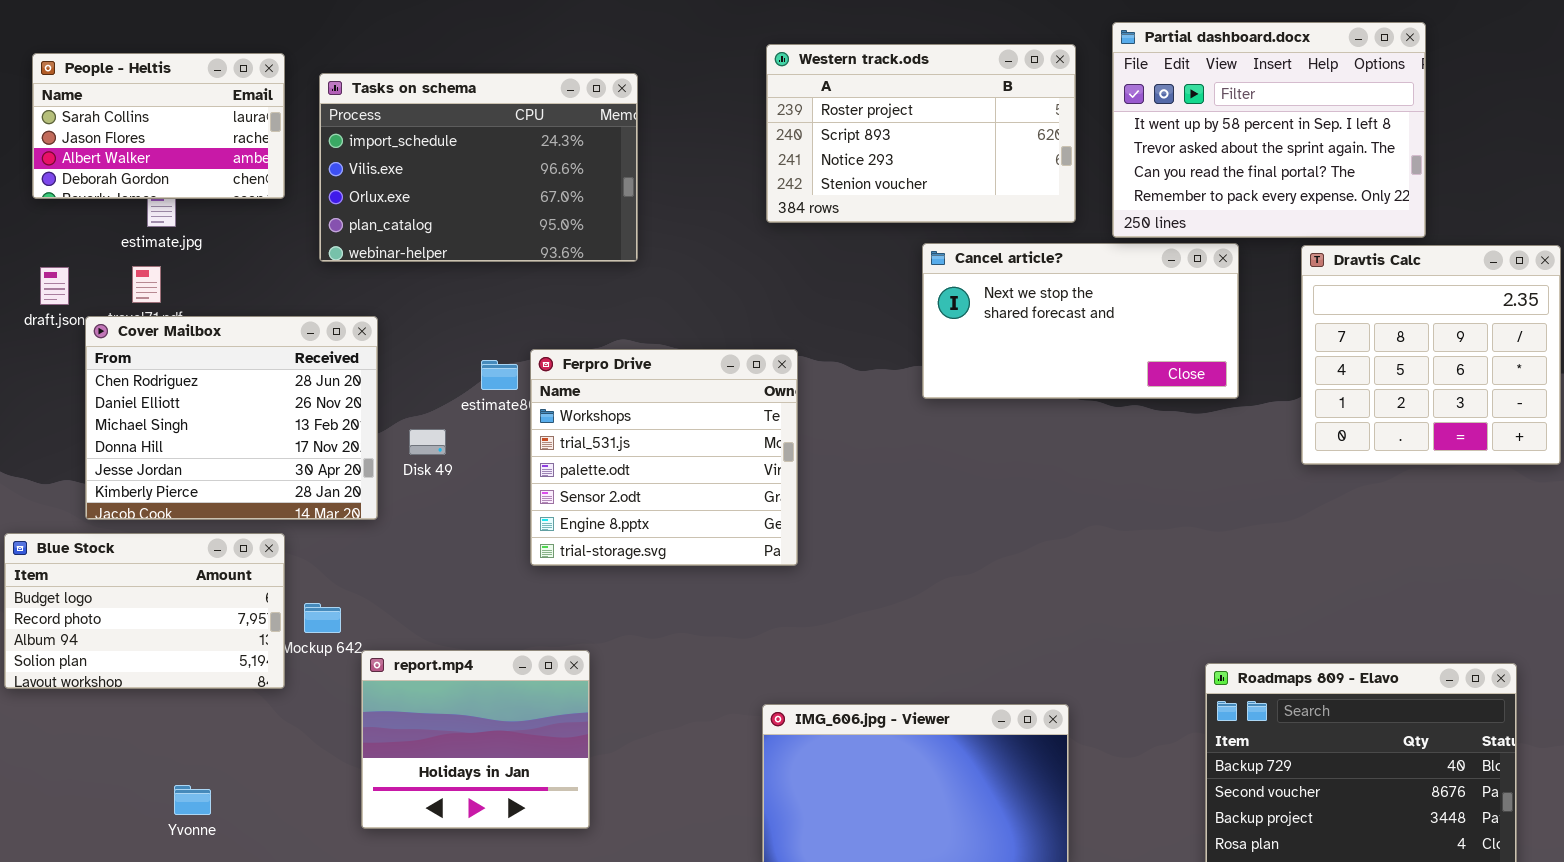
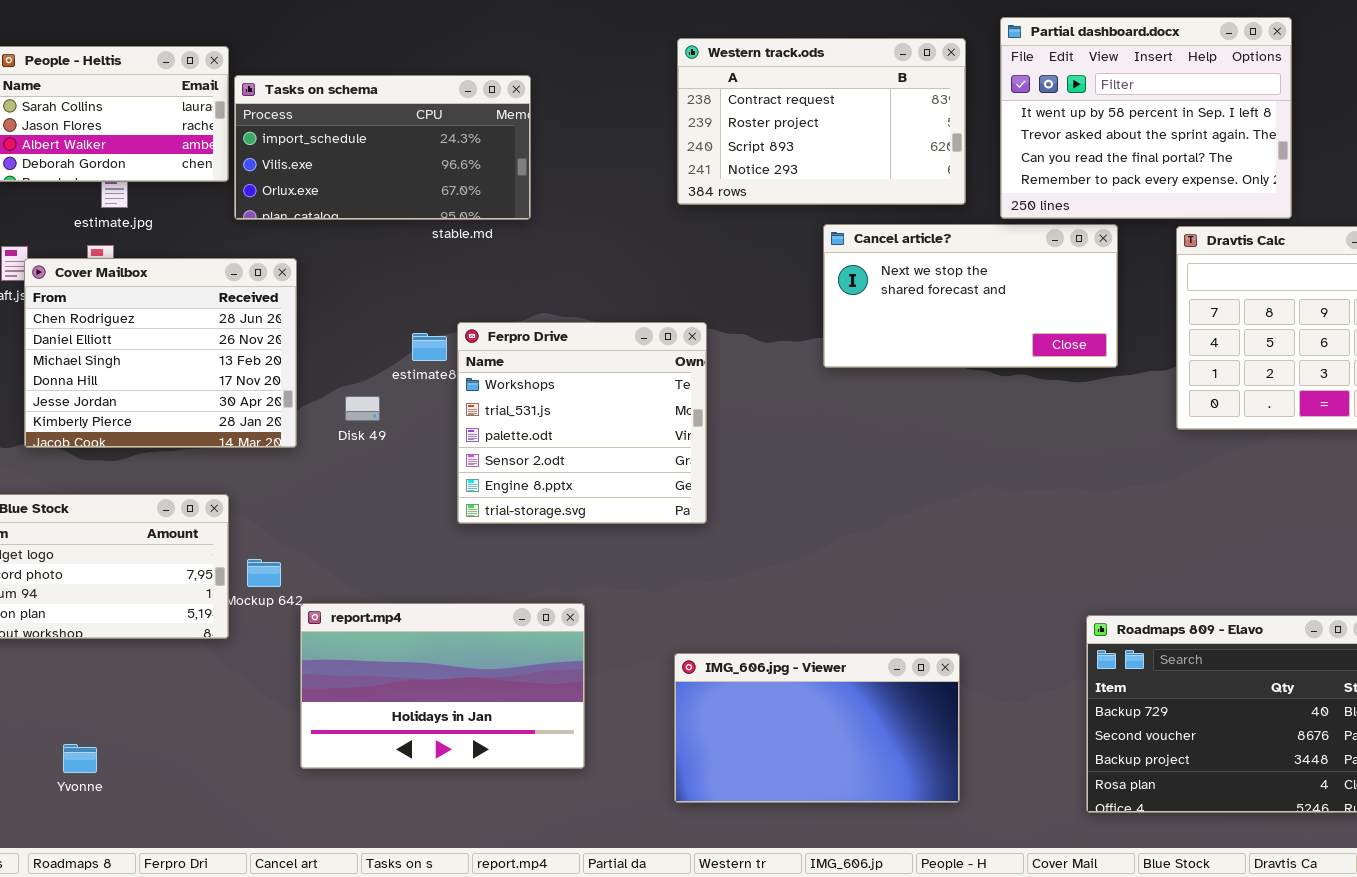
Western track.ods: [766,44,1076,223] -> [677,38,966,205], scrolled up 1 row
Tasks on schema: [319,73,638,262] -> [234,75,531,220], moved, resized
Cover Mailbox: [85,316,378,520] -> [24,258,297,448], moved
report.mp4: [361,650,590,829] -> [300,603,585,769], resized
Yvonne: [174,785,211,815] -> [63,744,97,773], moved

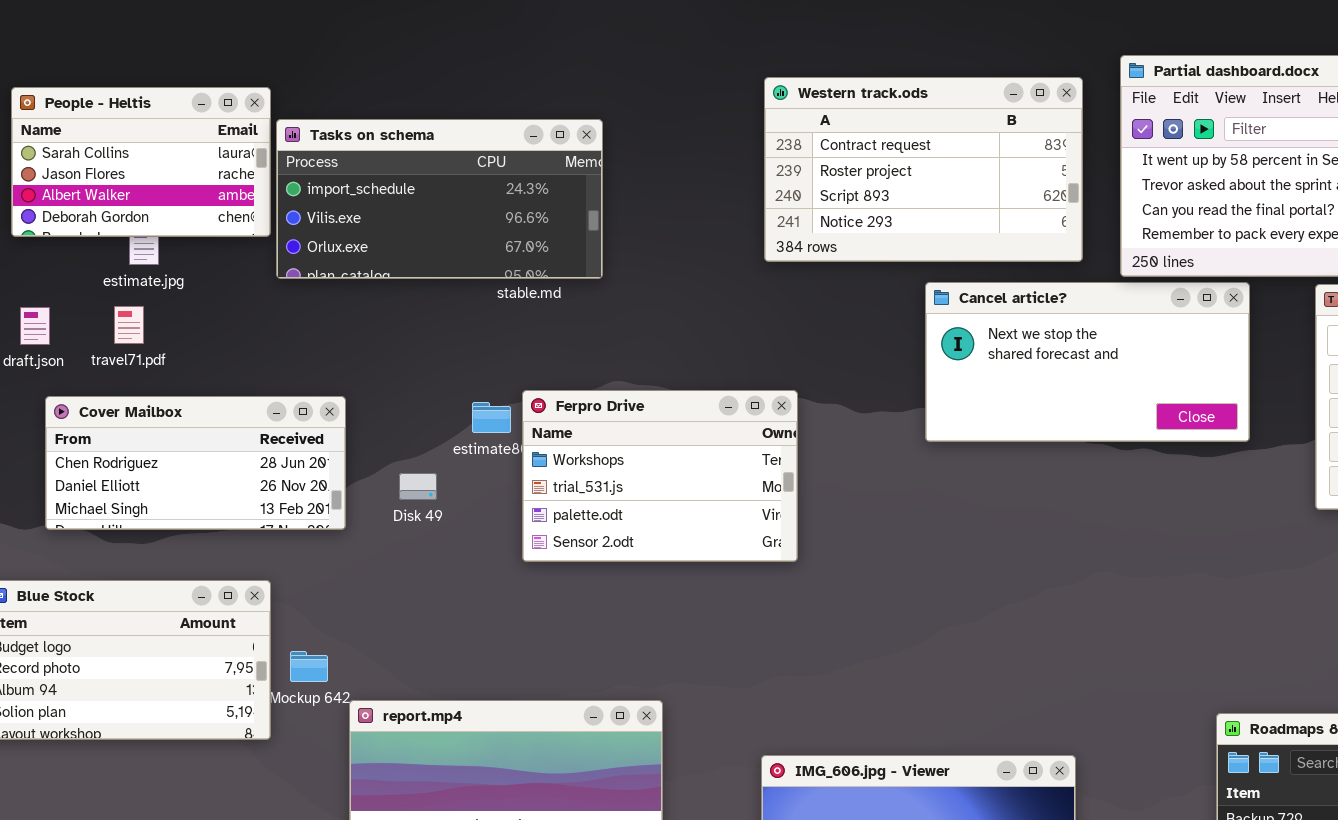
Cover Mailbox: [24,258,297,448] -> [45,396,346,530], resized
Ferpro Drive: [457,322,707,524] -> [522,390,798,562], resized

